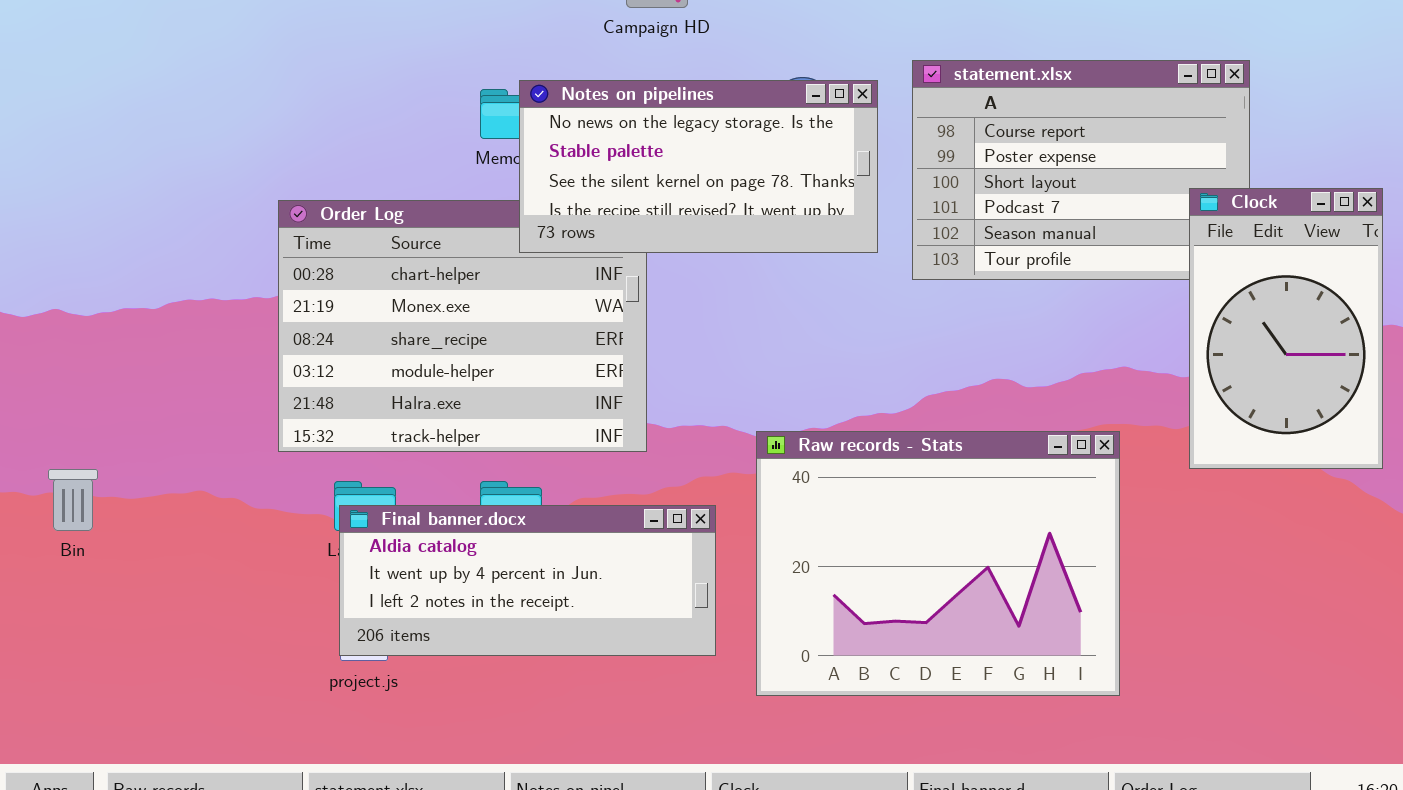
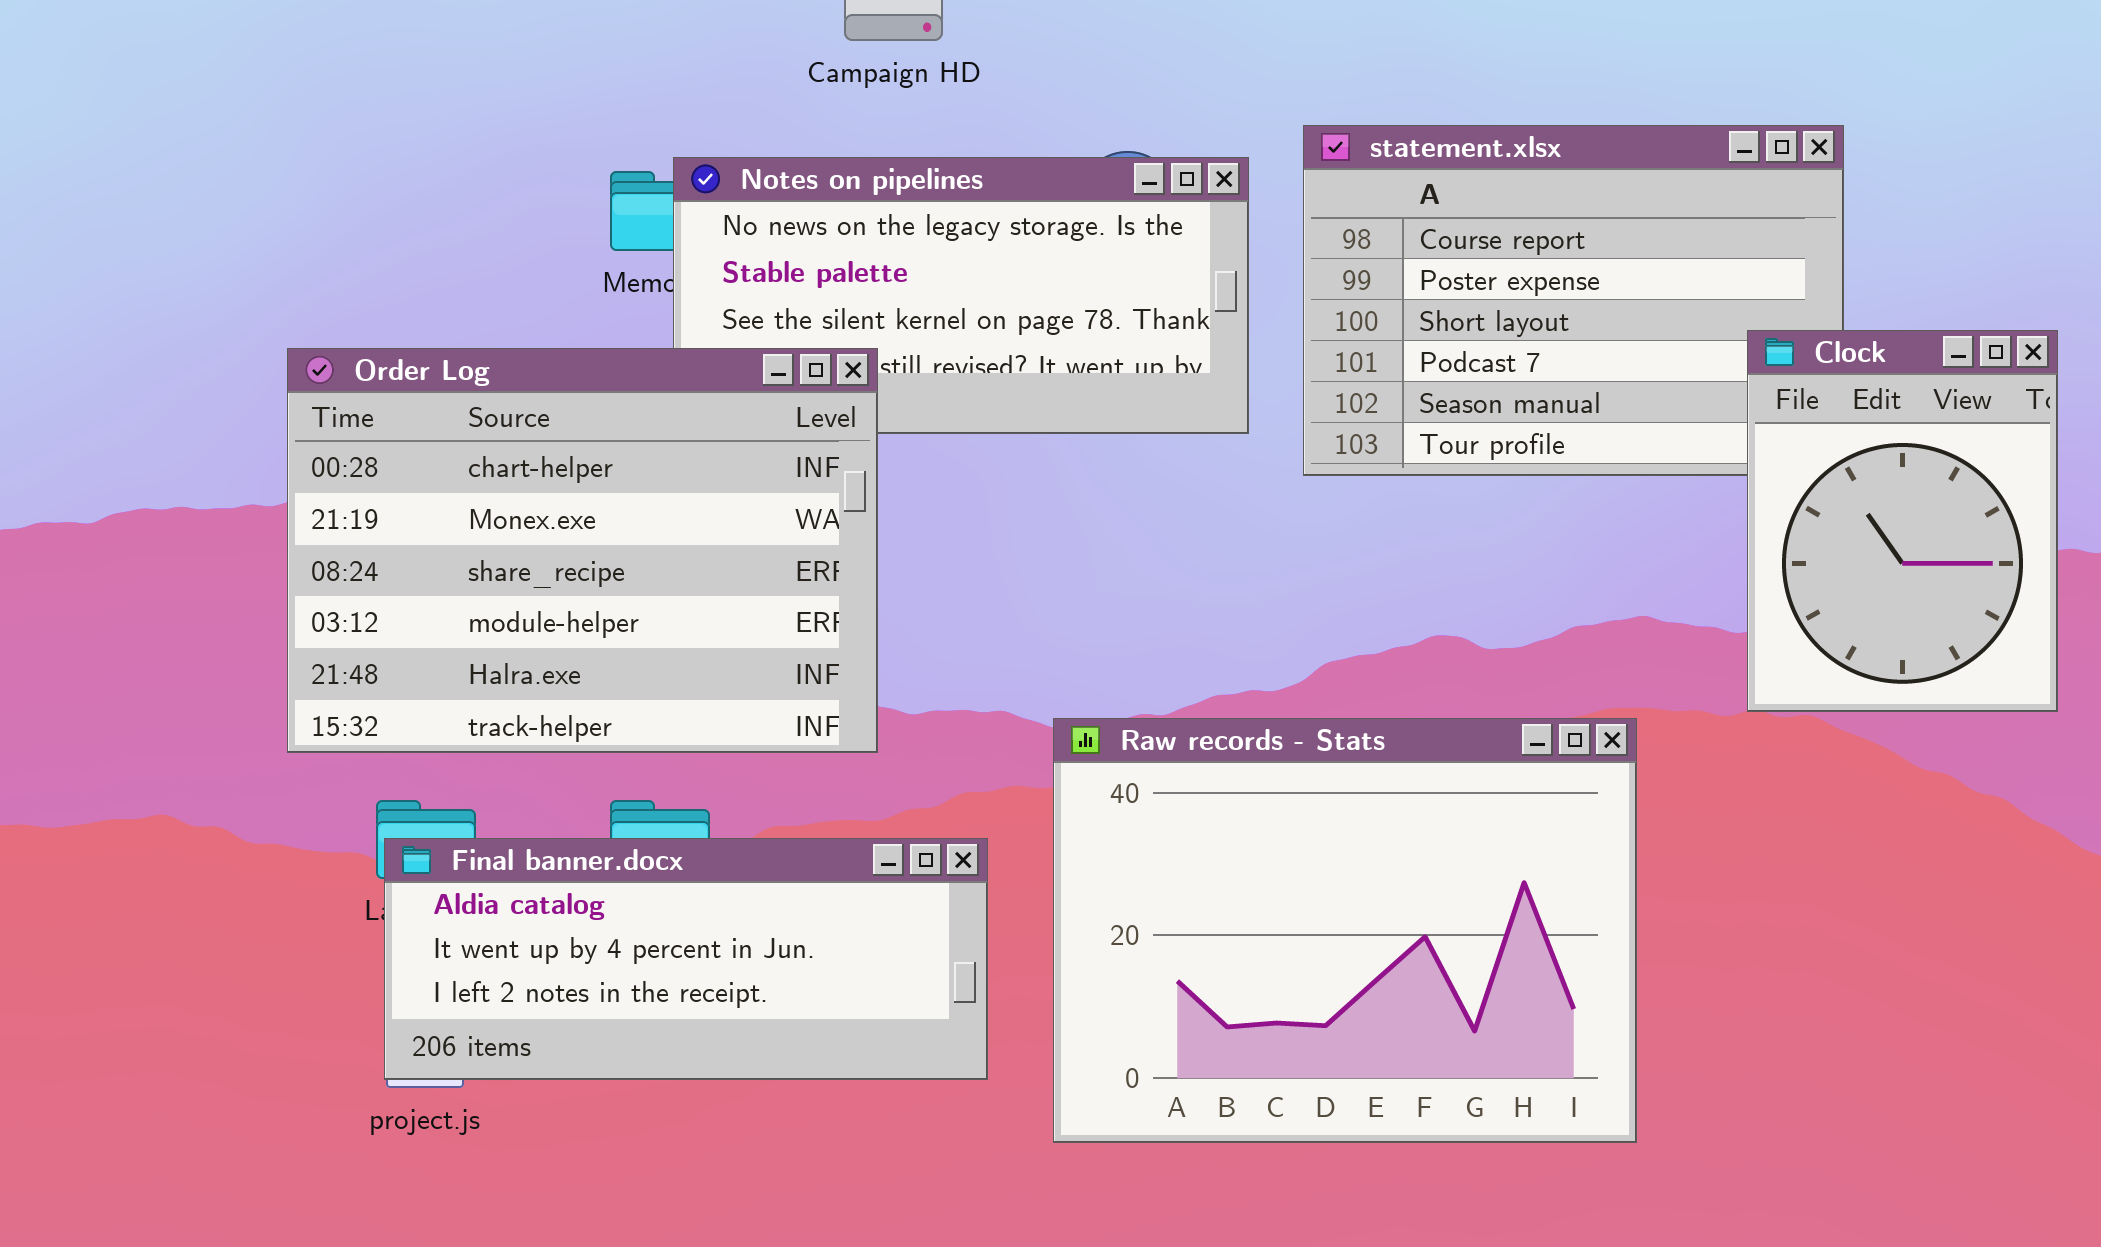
Clock: [1189,188,1383,469] -> [1747,330,2058,712], resized
Order Log: [278,200,647,452] -> [287,348,878,753], raised

